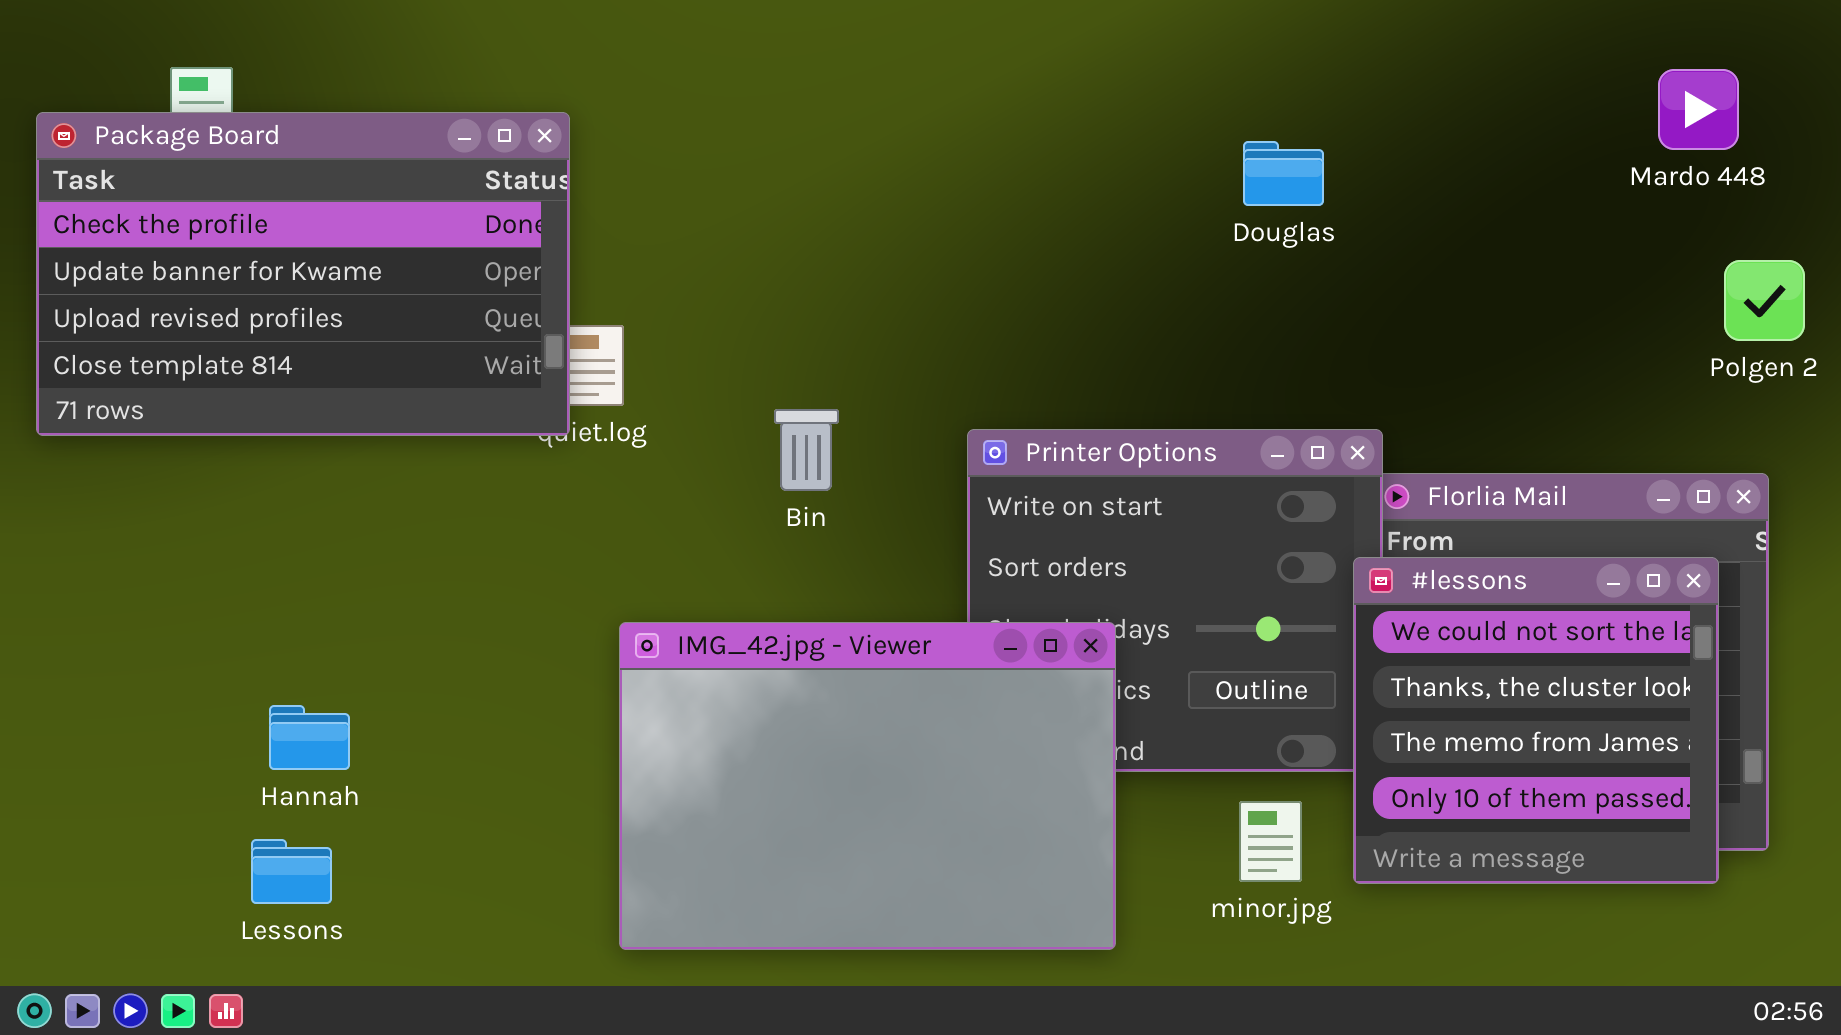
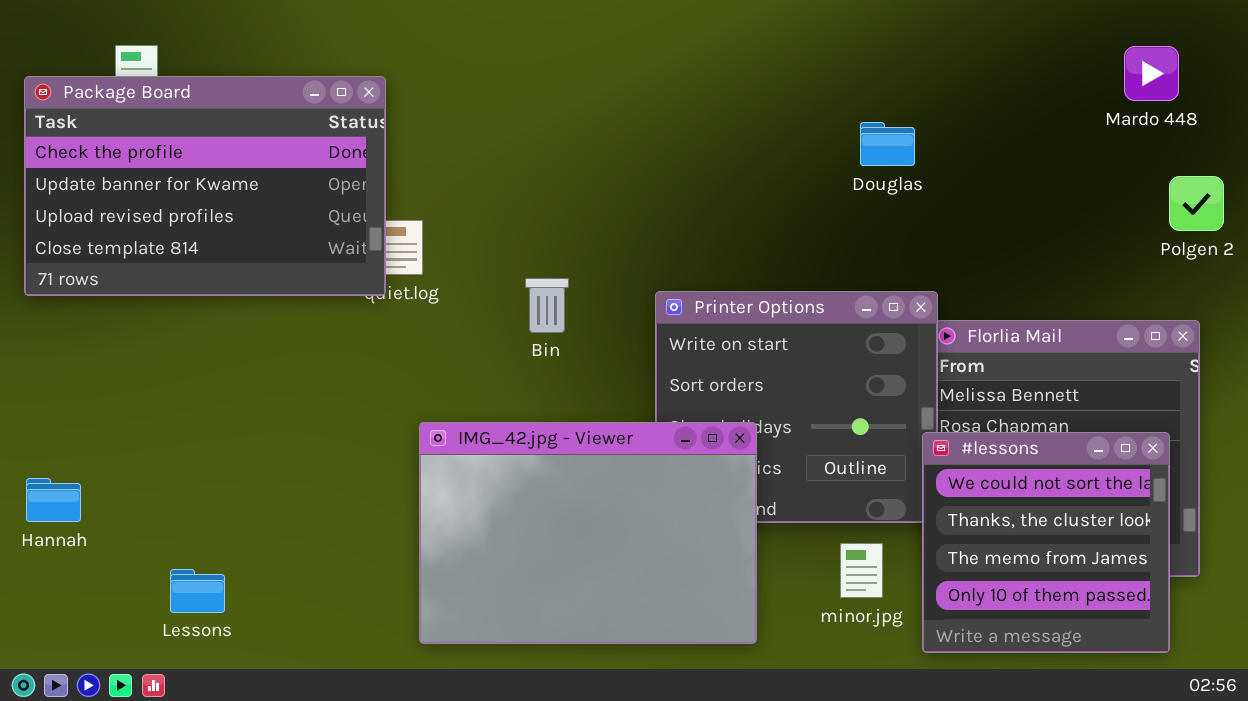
Douglas: [1243,141,1324,206] -> [860,122,915,166], moved
#lessons: [1353,557,1719,884] -> [922,432,1170,653], moved
Hannah: [269,705,350,770] -> [26,478,81,522], moved

